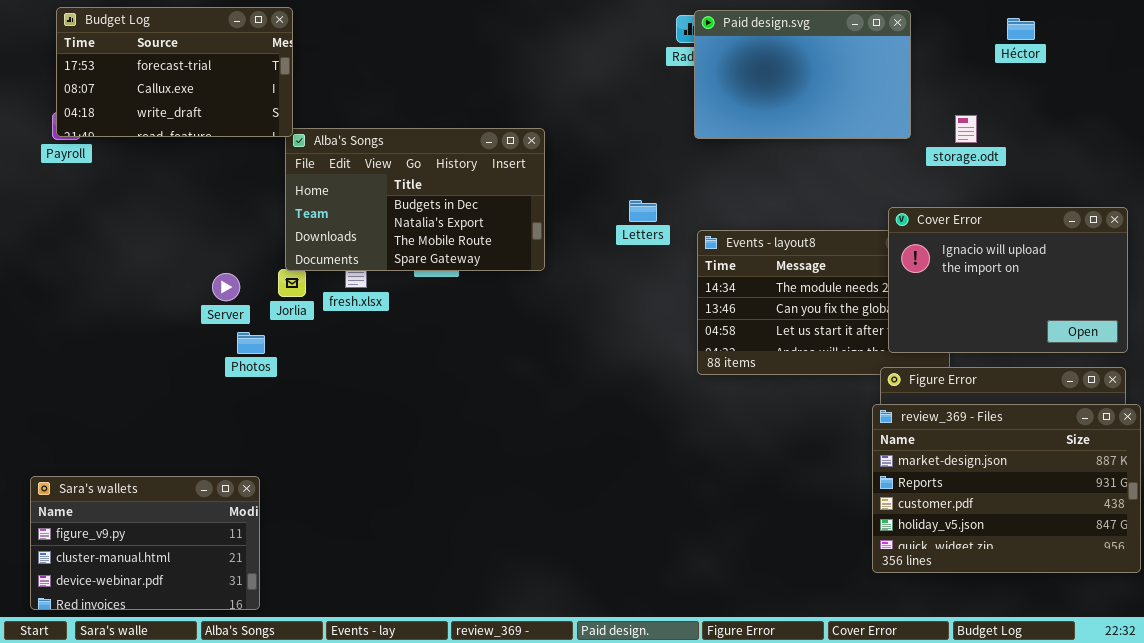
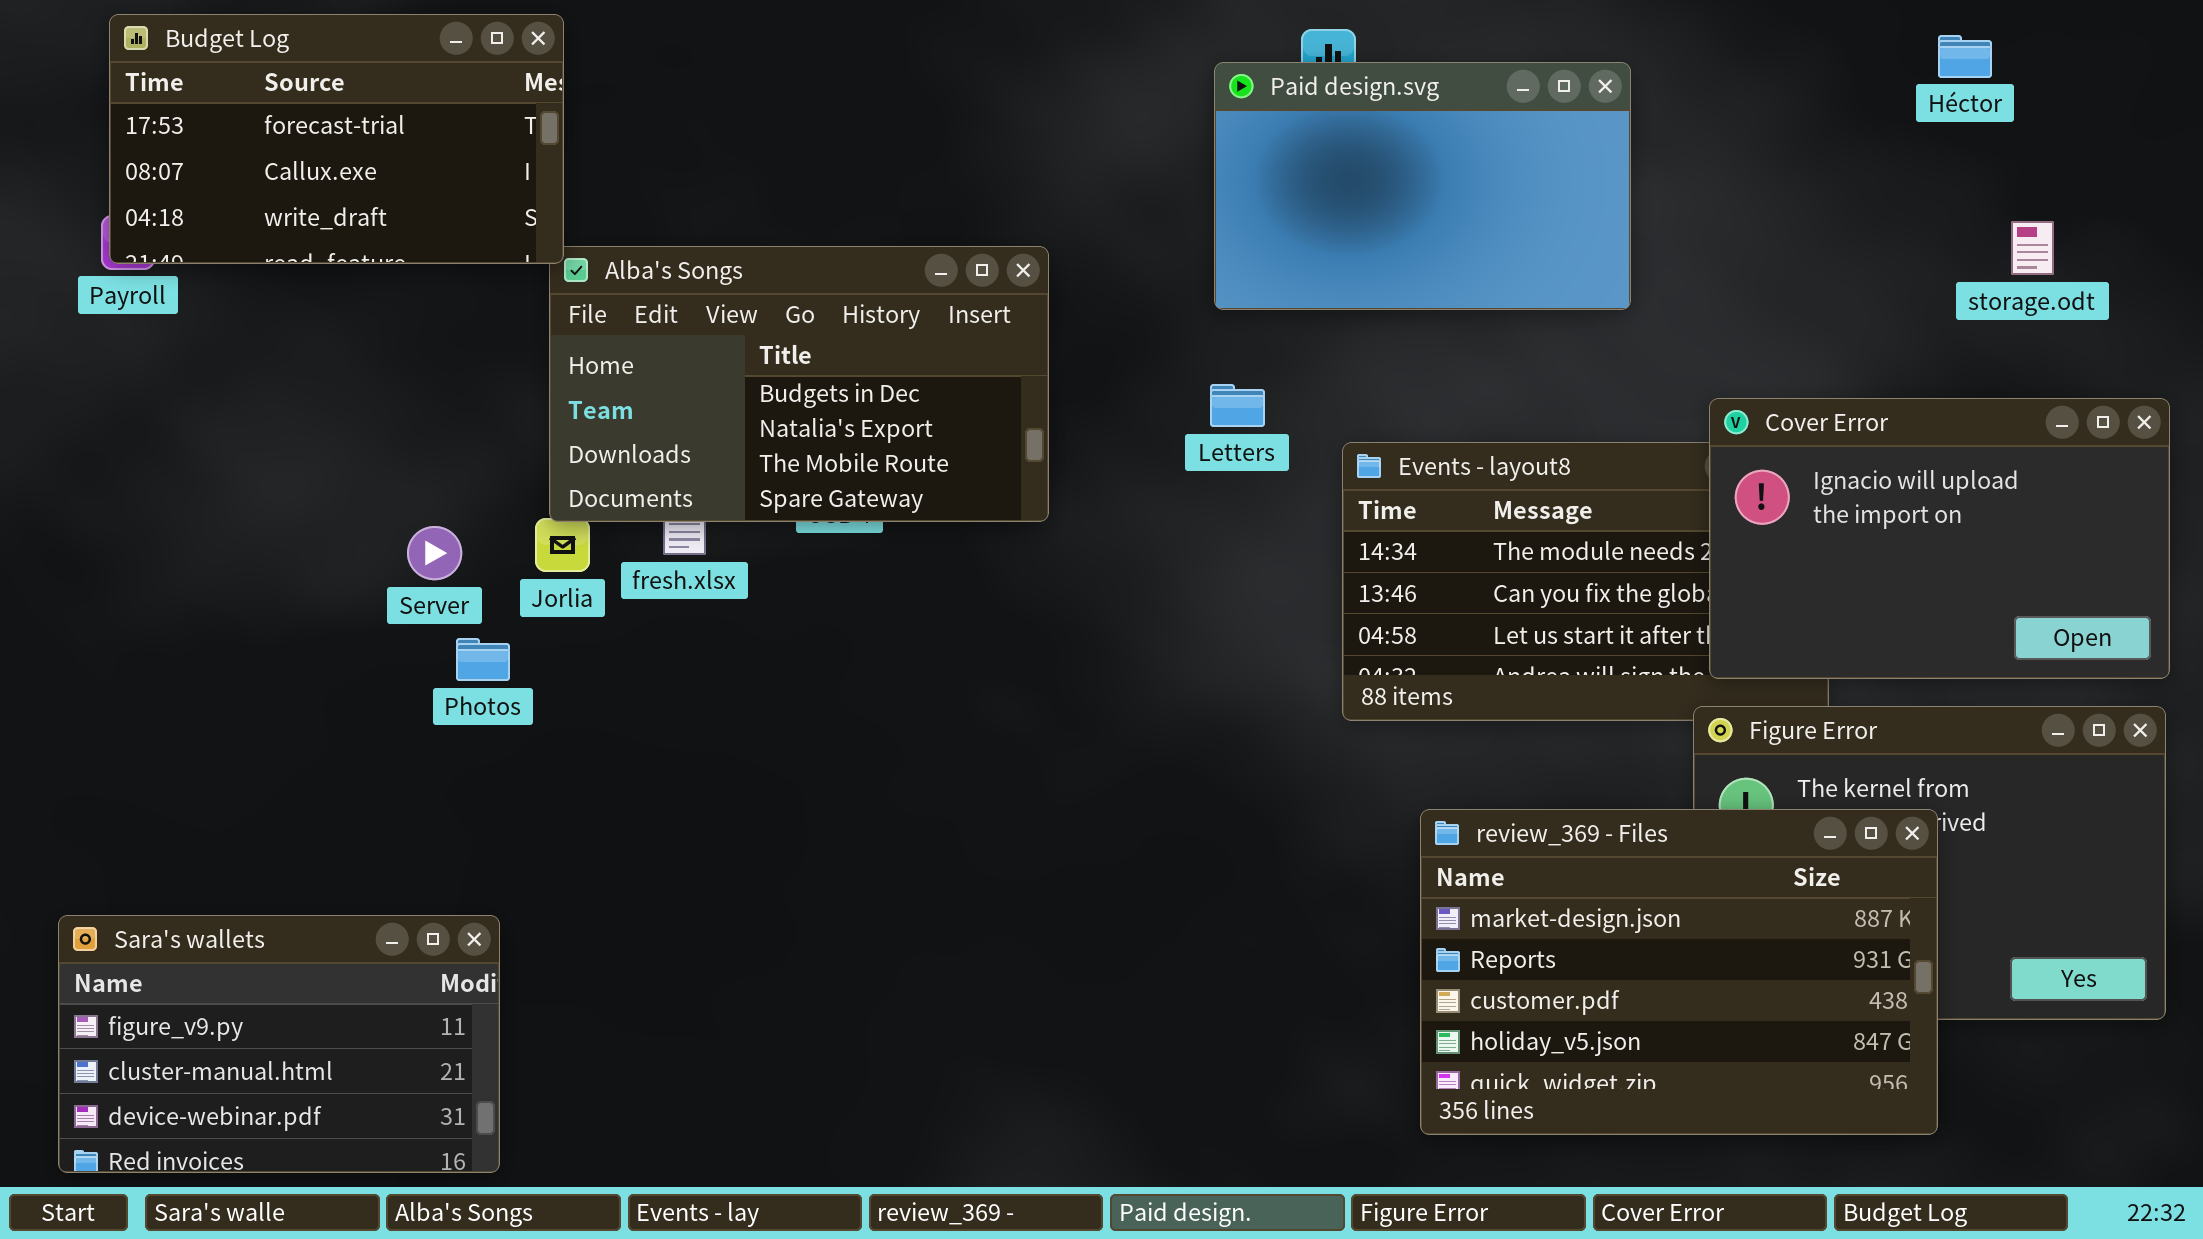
Paid design.svg: [694,10,911,139] -> [1214,62,1631,310], moved
storage.odt: [955,115,977,143] -> [2011,221,2054,275], moved
review_369 - Files: [872,404,1141,573] -> [1420,809,1938,1135], moved

